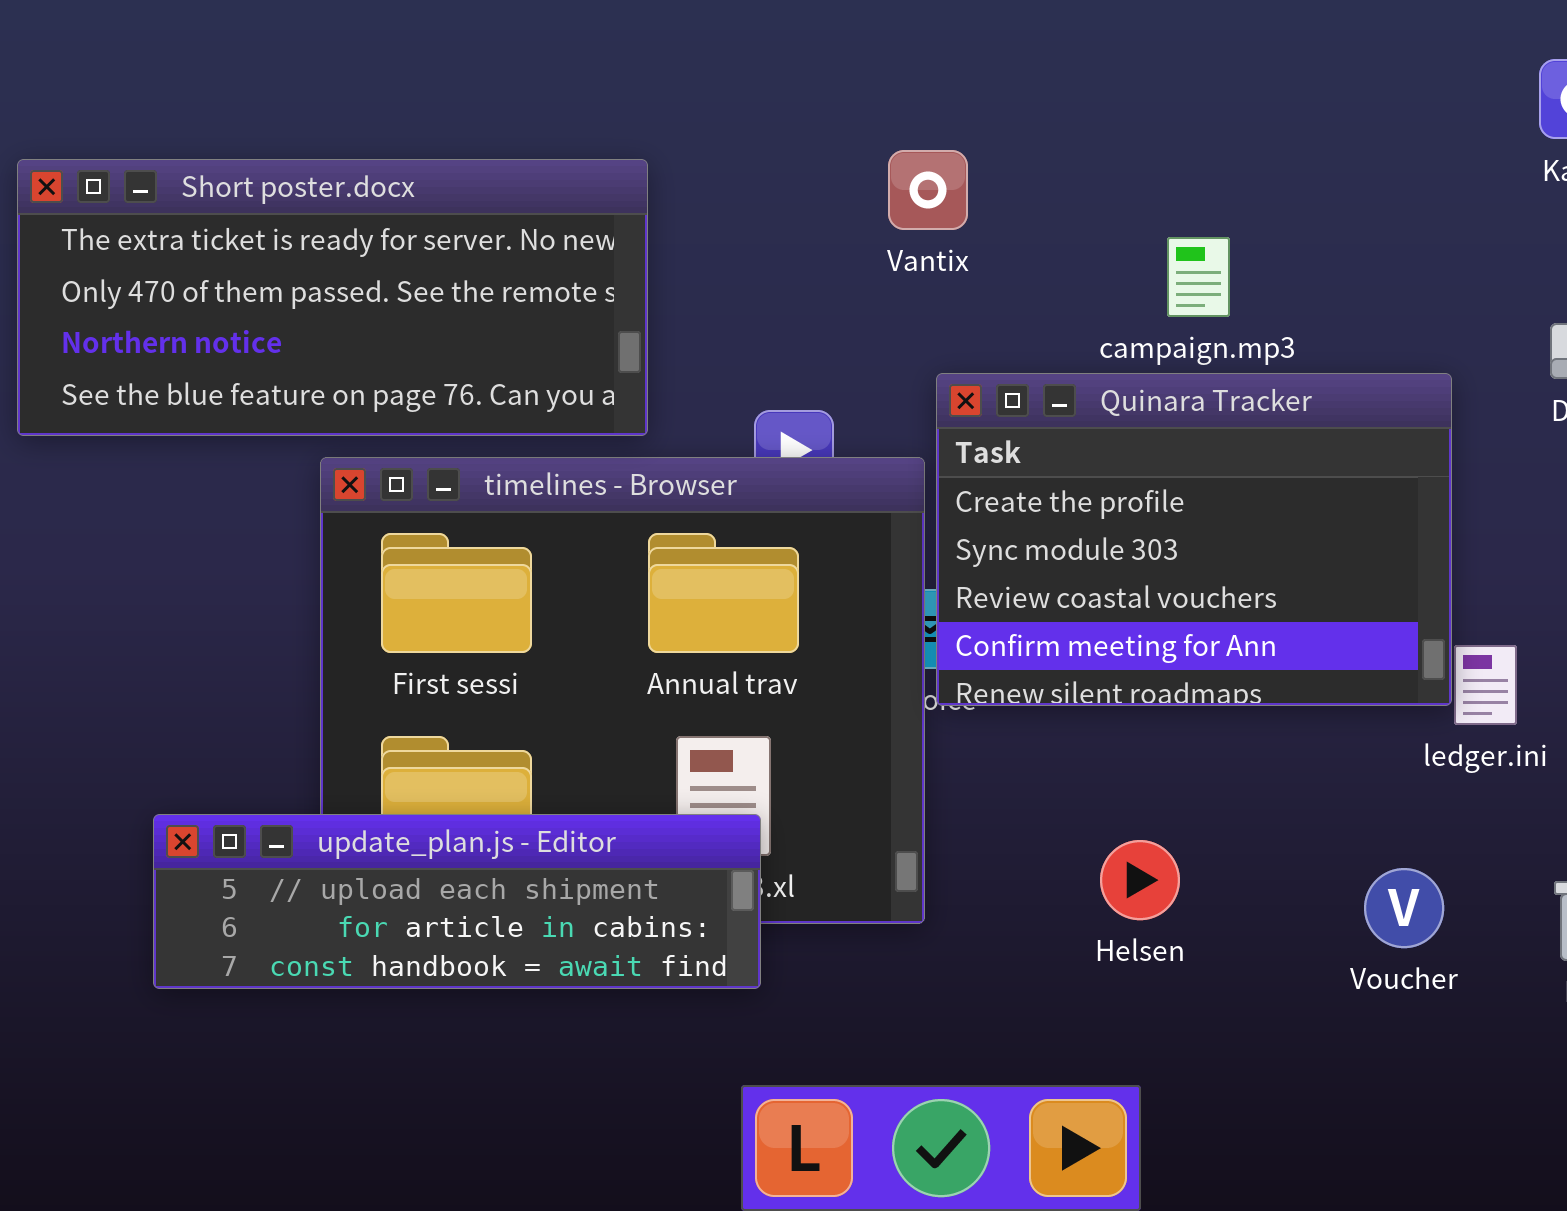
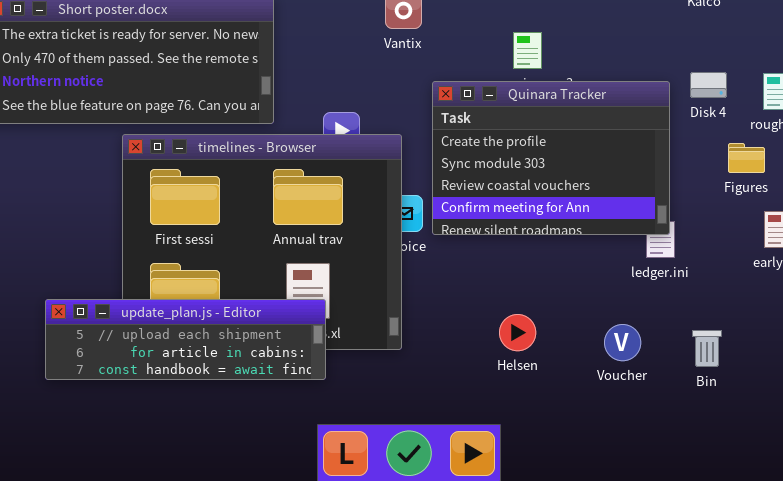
Quinara Tracker: [936,373,1452,706] -> [432,81,670,235], moved
Helsen: [1100,840,1180,920] -> [499,314,536,351], moved

